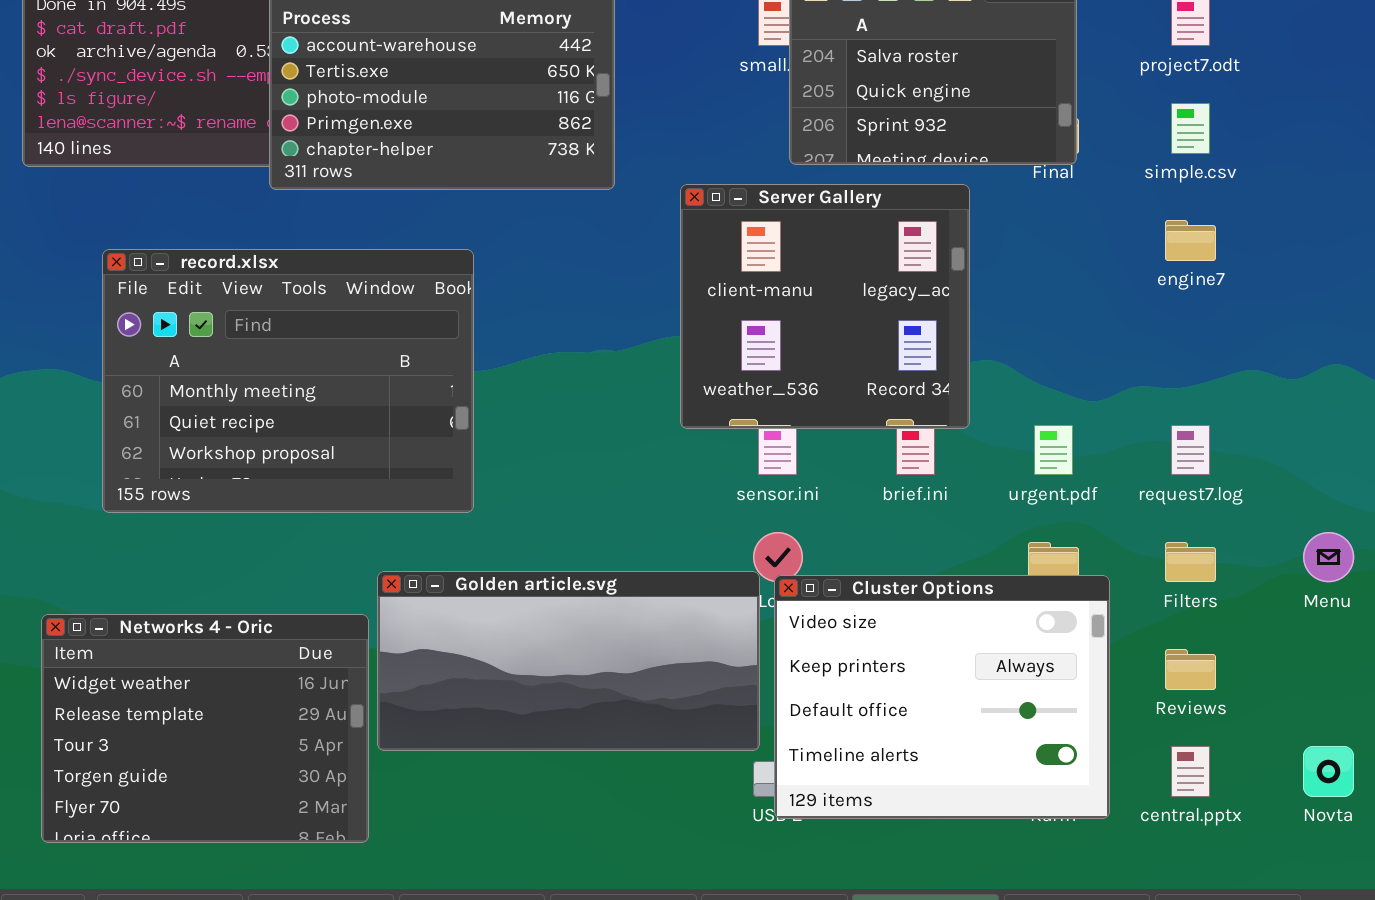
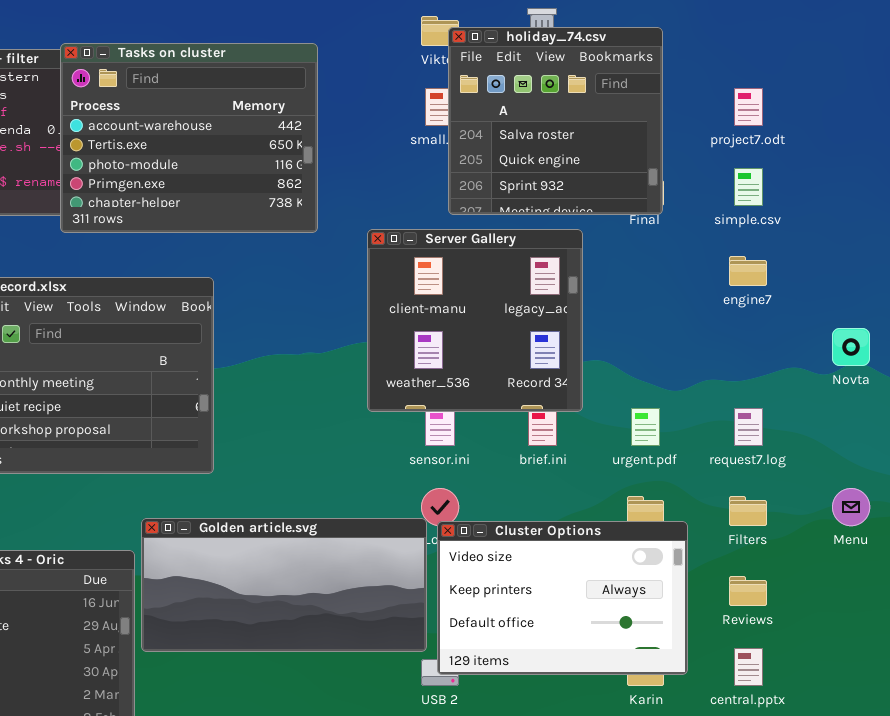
Cluster Options: [774,575,1110,819] -> [437,521,688,675], resized
Novta: [1303,746,1354,797] -> [832,328,870,366], moved

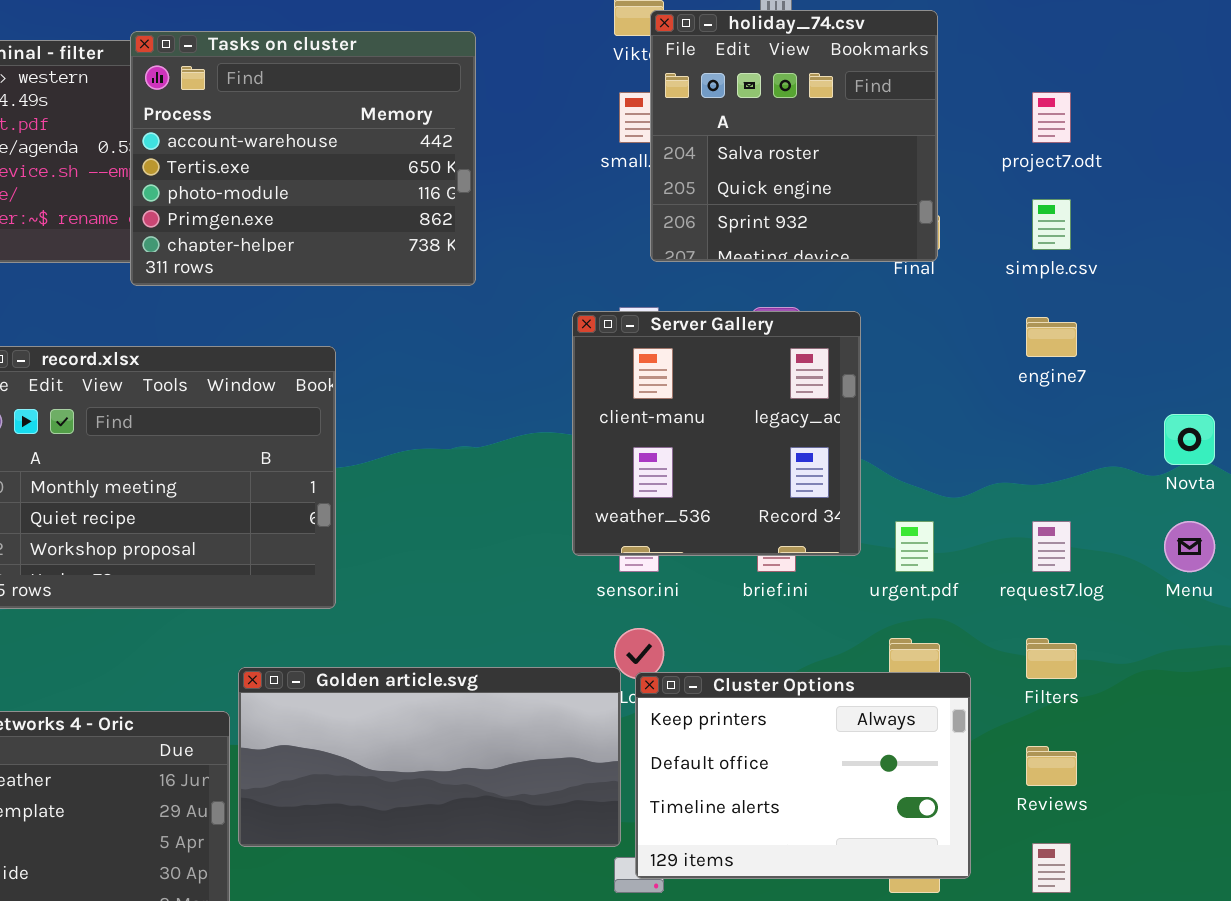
Server Gallery: [367,229,583,412] -> [572,311,861,556], moved
Menu: [832,488,870,526] -> [1164,521,1215,572], moved
Cluster Options: [437,521,688,675] -> [635,672,971,879], scrolled down 1 row

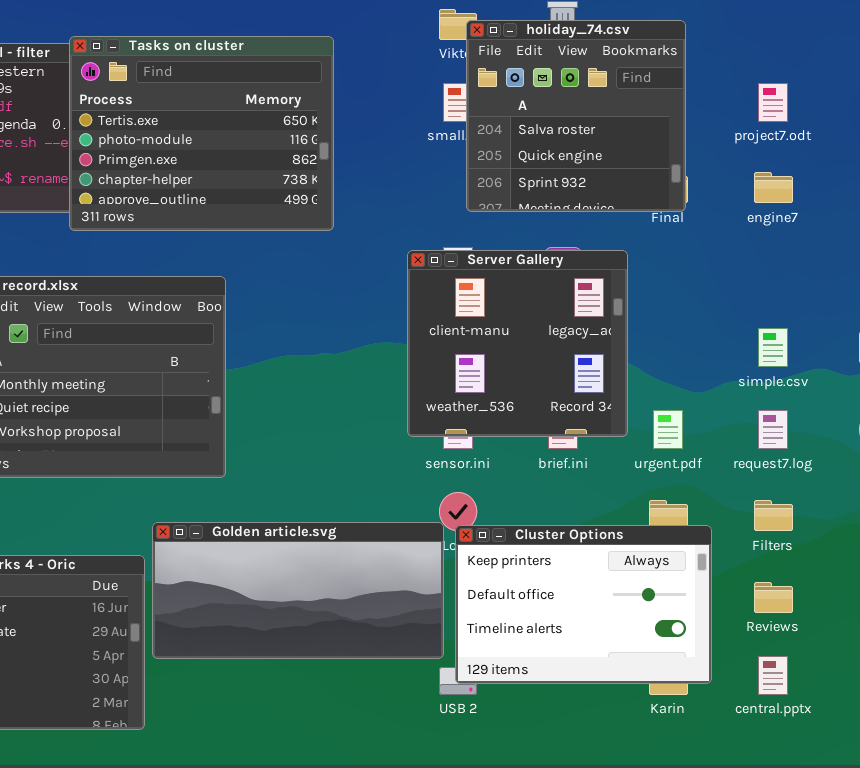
Tasks on cluster: [130,31,476,286] -> [69,36,334,231], scrolled down 1 row
simple.csv: [1032,199,1071,250] -> [758,328,788,367], moved
engine7: [1026,317,1077,357] -> [754,172,793,203], moved

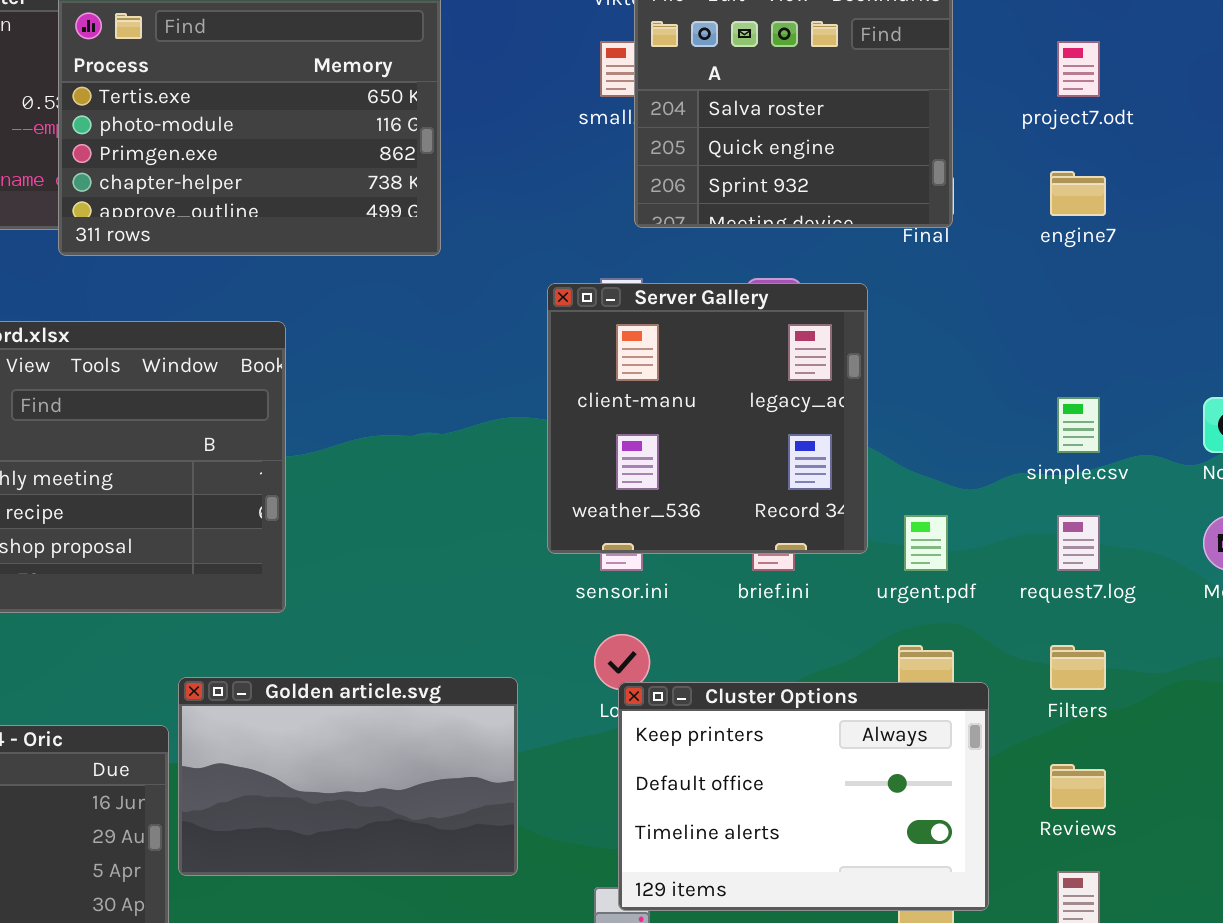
Golden article.svg: [152,522,444,659] -> [178,677,518,876], resized

